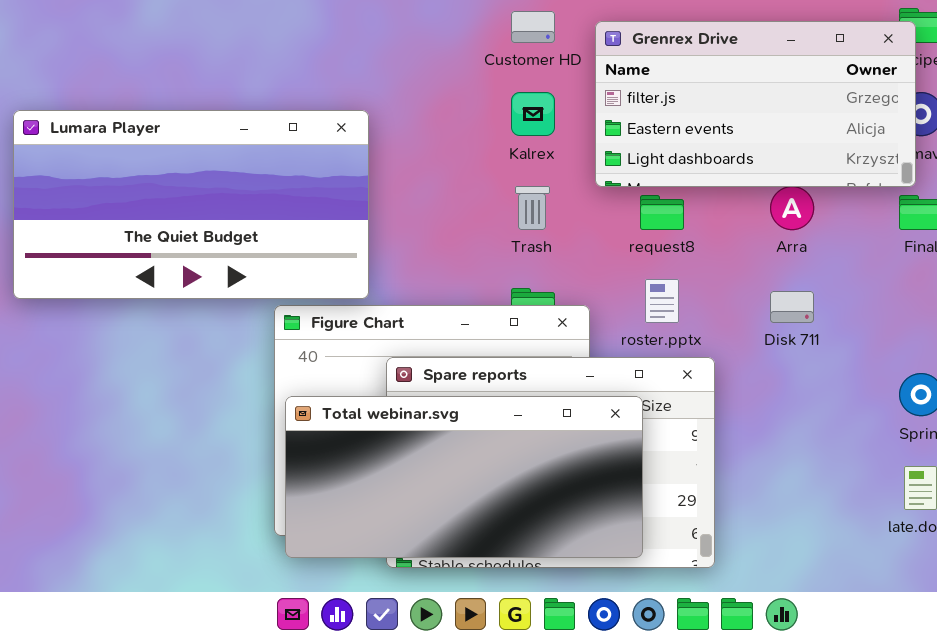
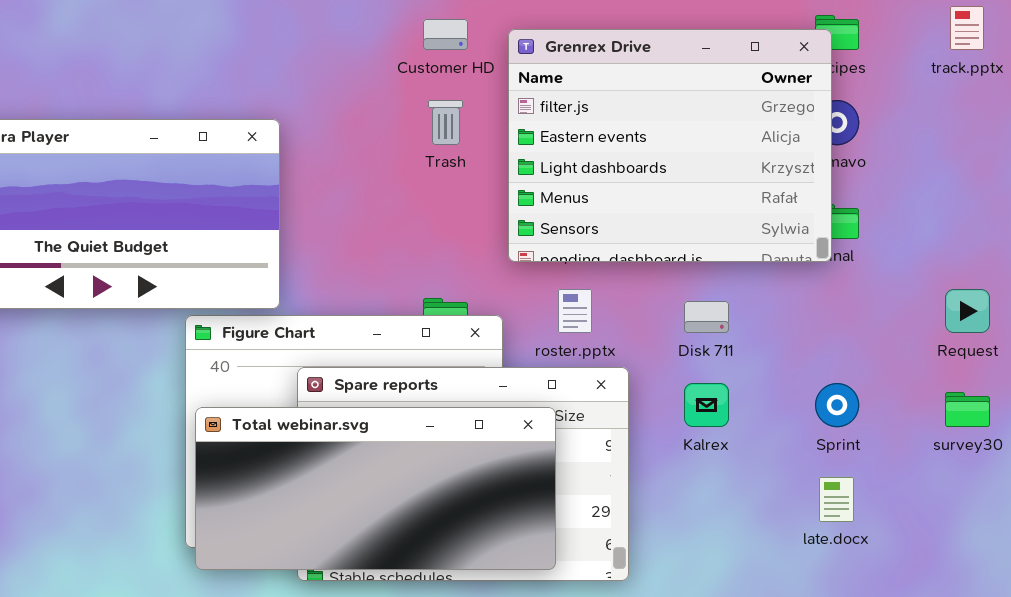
Grenrex Drive: [595,21,916,187] -> [508,29,832,262], resized
Kalrex: [511,92,555,136] -> [684,383,729,427], moved
Trash: [515,186,550,230] -> [428,100,463,145], moved

